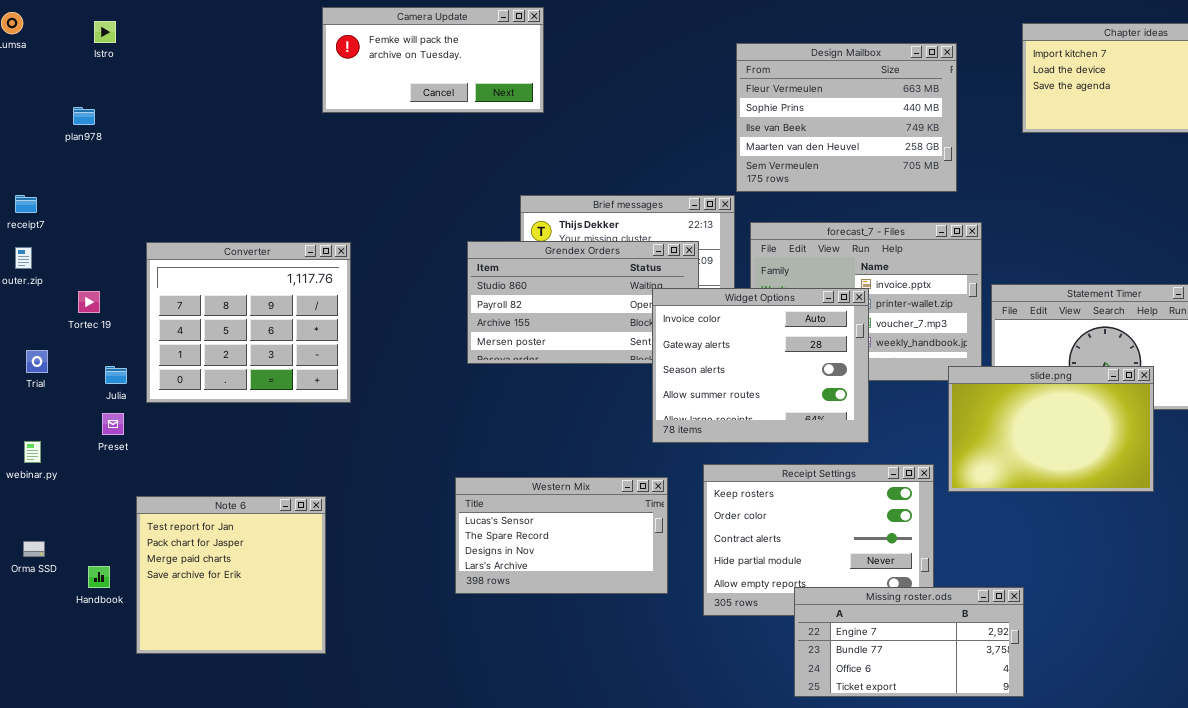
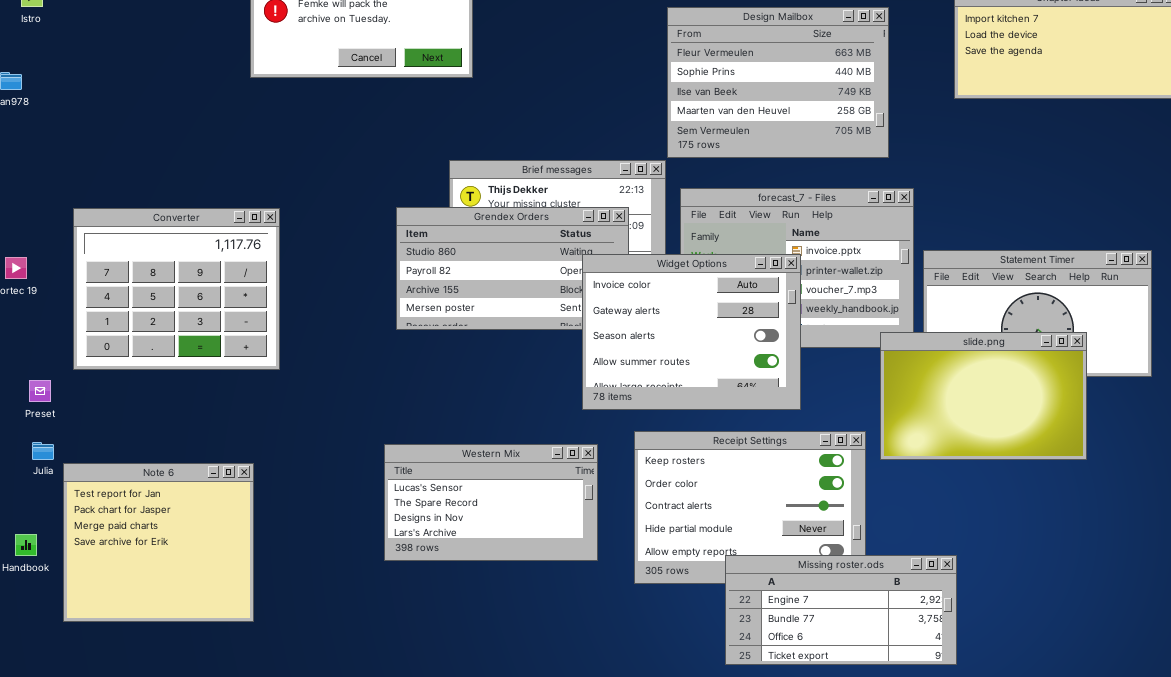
Julia: [105,366,127,384] -> [32,442,54,460], moved

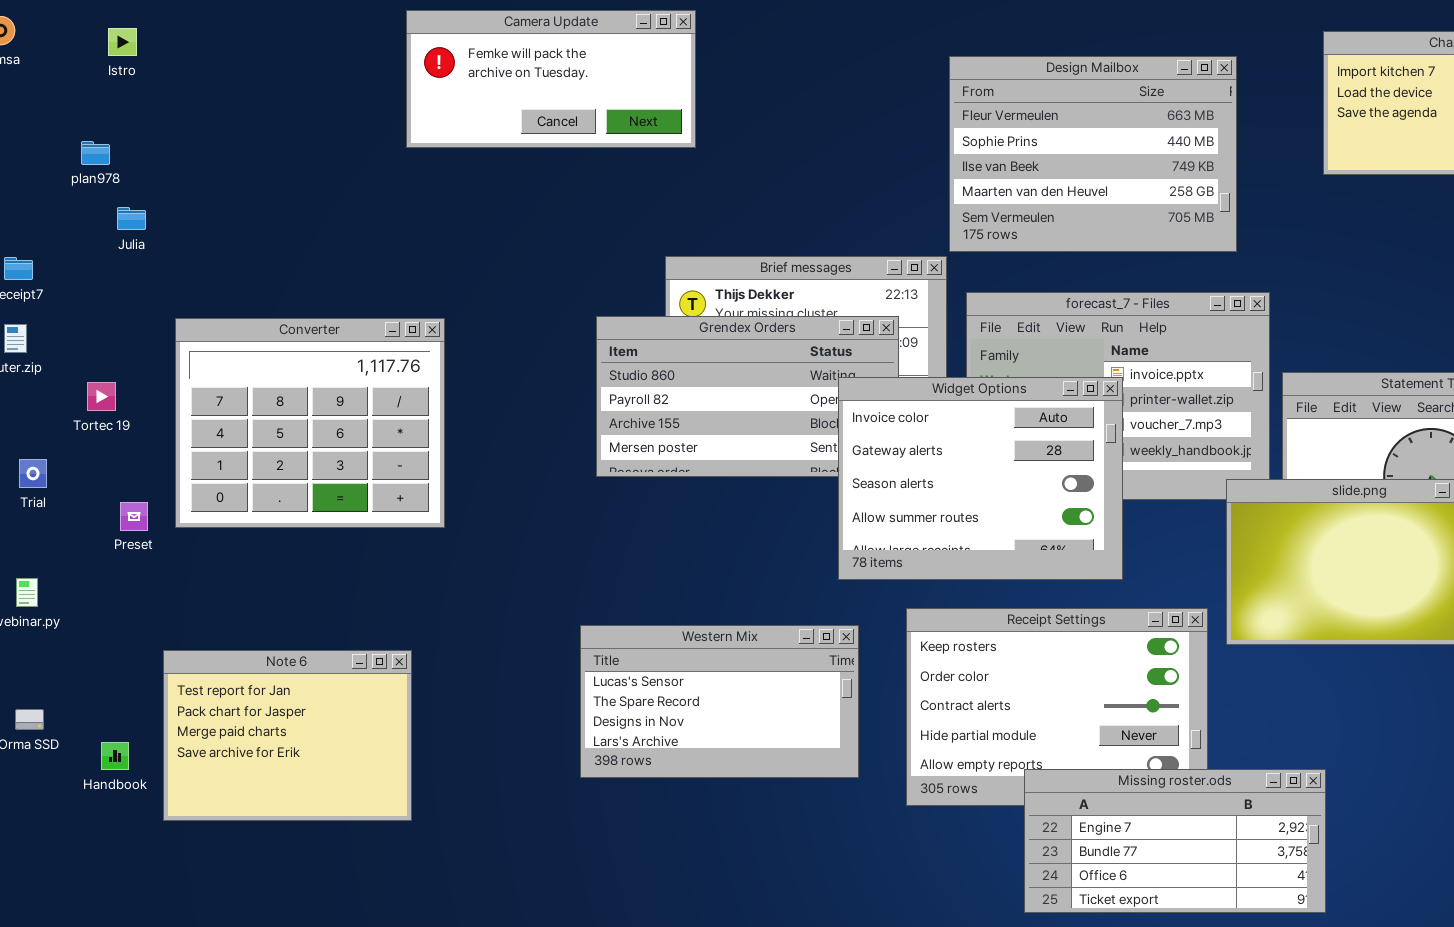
Preset: [29,380,51,402] -> [120,502,148,531], moved
Julia: [32,442,54,460] -> [117,207,146,230], moved
Note 6: [63,463,254,622] -> [163,650,412,821], resized

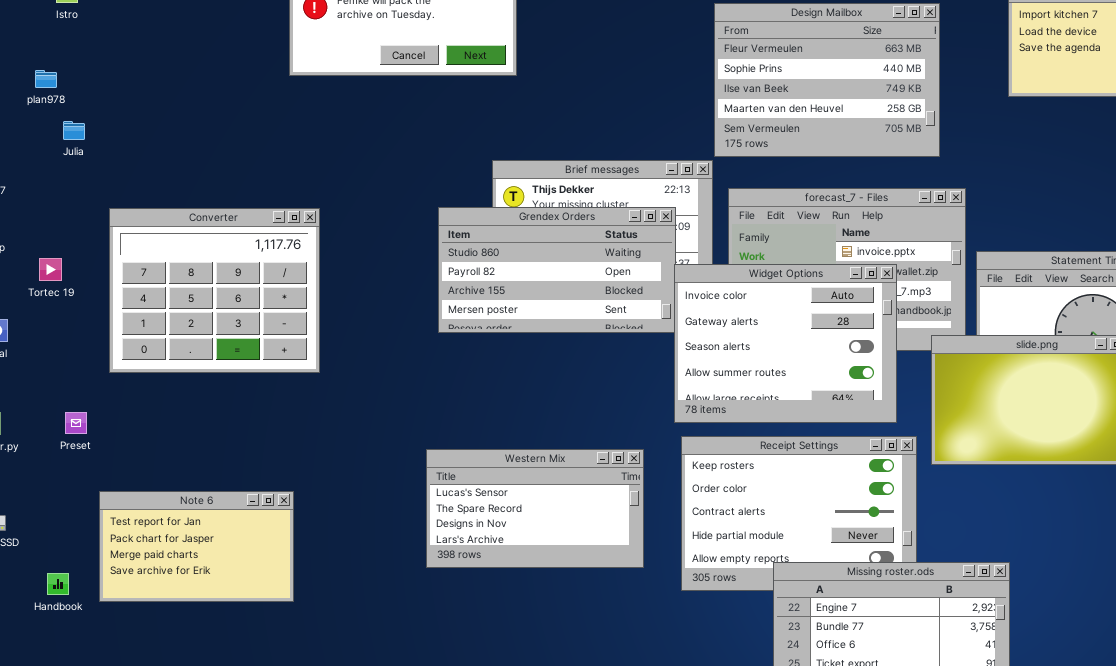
Widget Options: [838,377,1123,580] -> [674,264,897,423], moved
Preset: [120,502,148,531] -> [65,412,87,434], moved
Note 6: [163,650,412,821] -> [99,491,294,602], resized
Handbook: [101,742,129,770] -> [47,573,69,595], moved

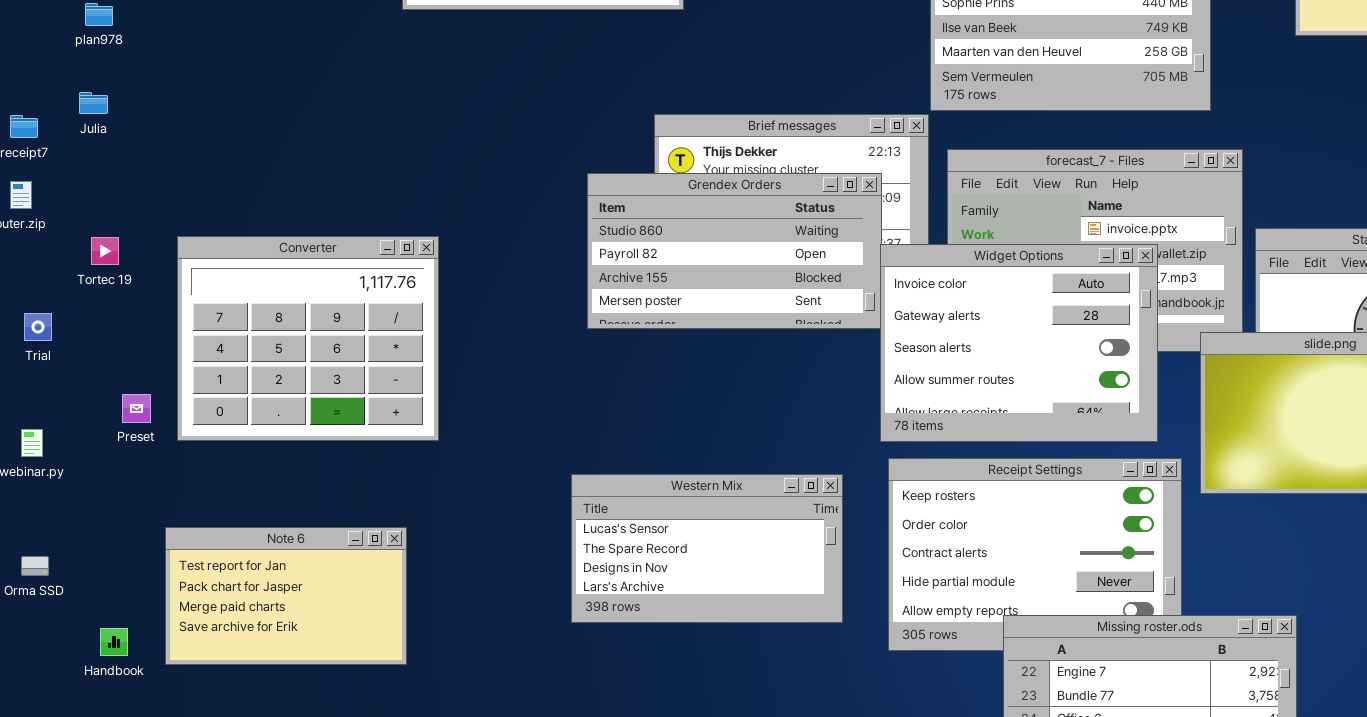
Julia: [63,121,85,140] -> [79,92,108,114], moved
Converter: [109,208,320,373] -> [177,236,439,441], moved
Preset: [65,412,87,434] -> [122,394,151,423], moved

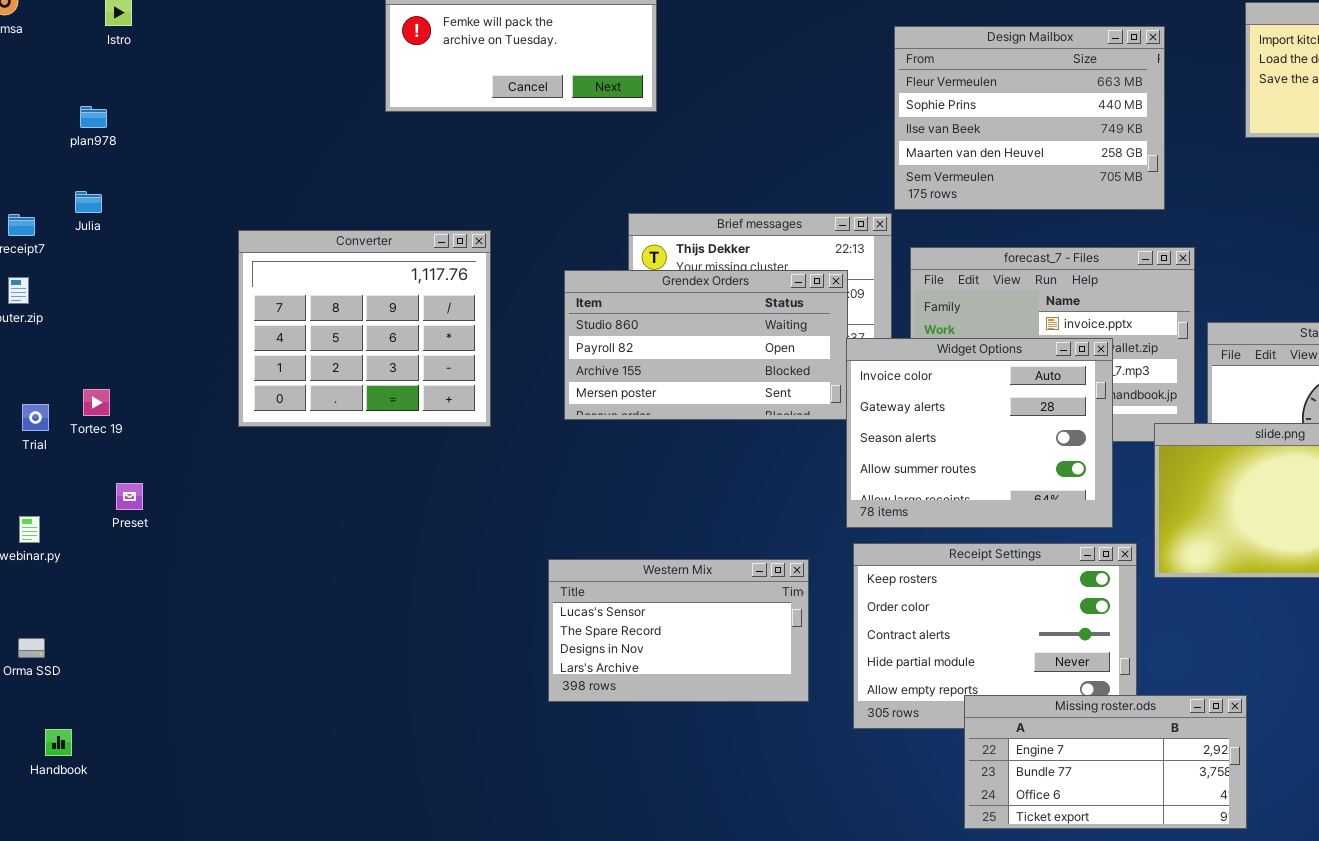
Converter: [177,236,439,441] -> [238,230,491,427], moved
Tortec 19: [91,237,119,265] -> [83,389,110,416], moved
Note 6: [165,527,407,665] -> none, closed
Handbook: [100,628,128,656] -> [45,729,72,756], moved

